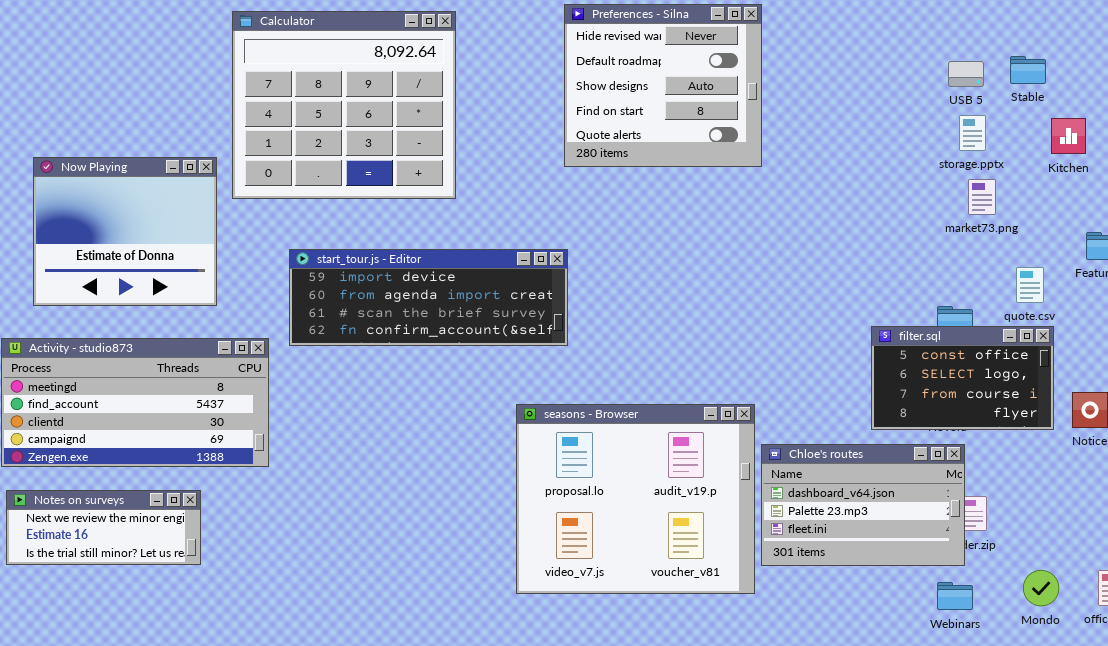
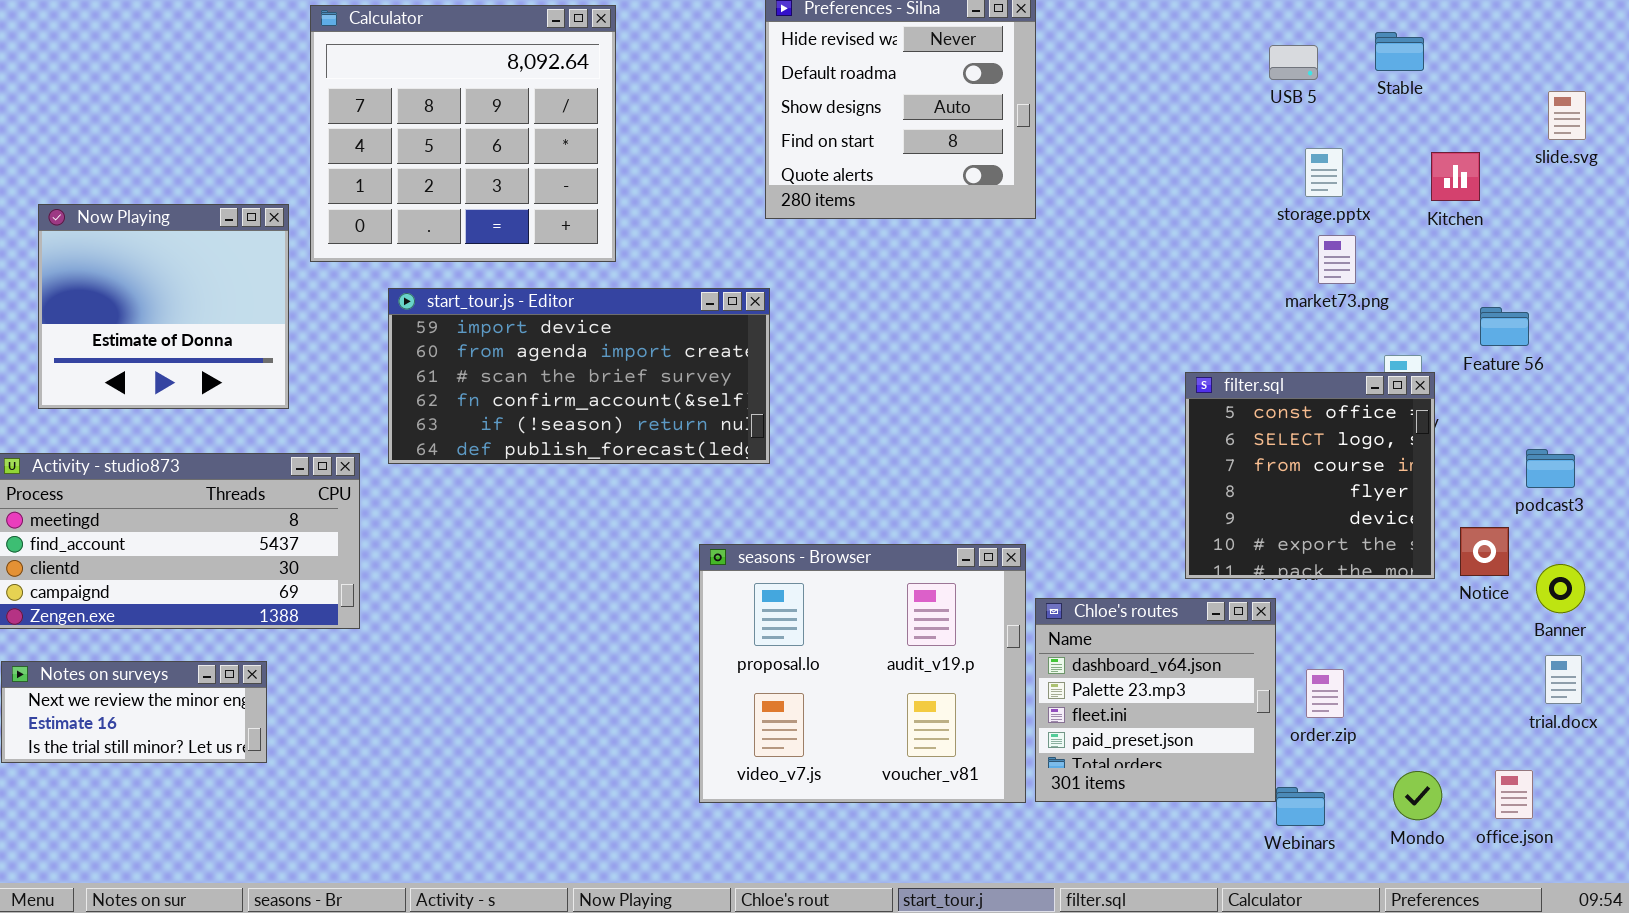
Stable: [1010,56,1046,84] -> [1375,32,1424,71], moved
USB 5: [948,61,984,87] -> [1269,45,1318,80], moved
start_tour.js - Editor: [289,249,568,346] -> [388,288,770,464], resized
filter.sql: [871,326,1054,430] -> [1185,372,1435,579], resized
Chloe's routes: [761,444,965,566] -> [1035,598,1276,802], resized

